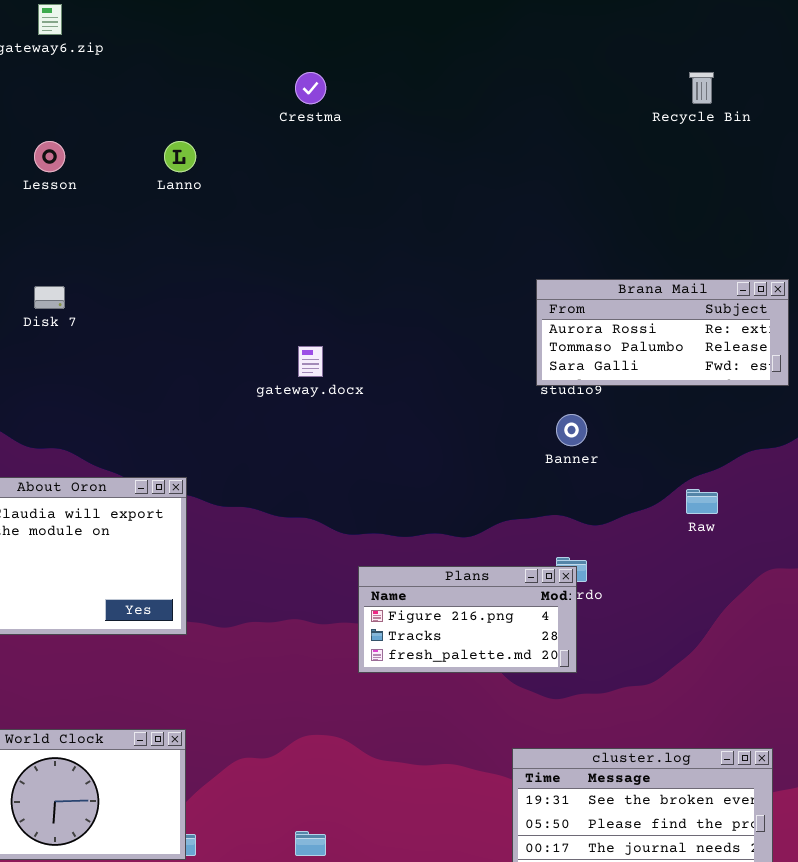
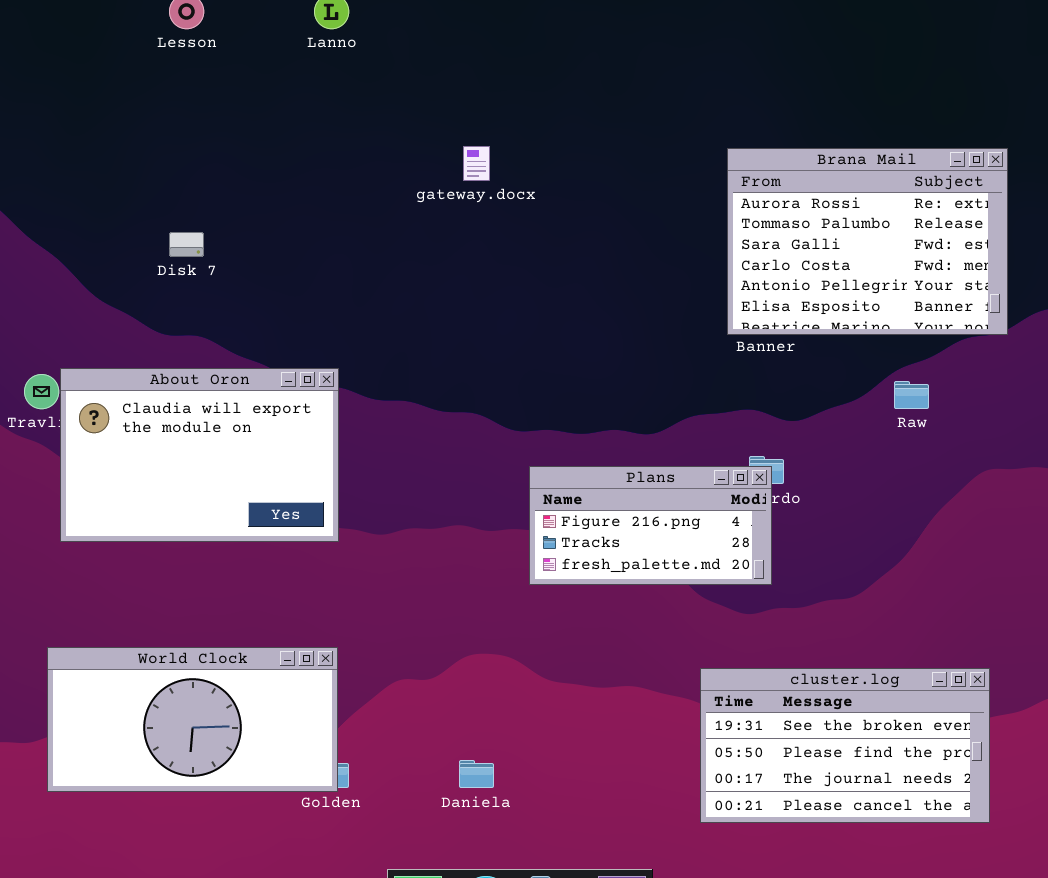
Brana Mail: [536,279,789,386] -> [727,148,1008,335], resized
Disk 7: [34,286,65,309] -> [169,232,204,257], moved
gateway.docx: [298,346,323,377] -> [463,146,490,181], moved

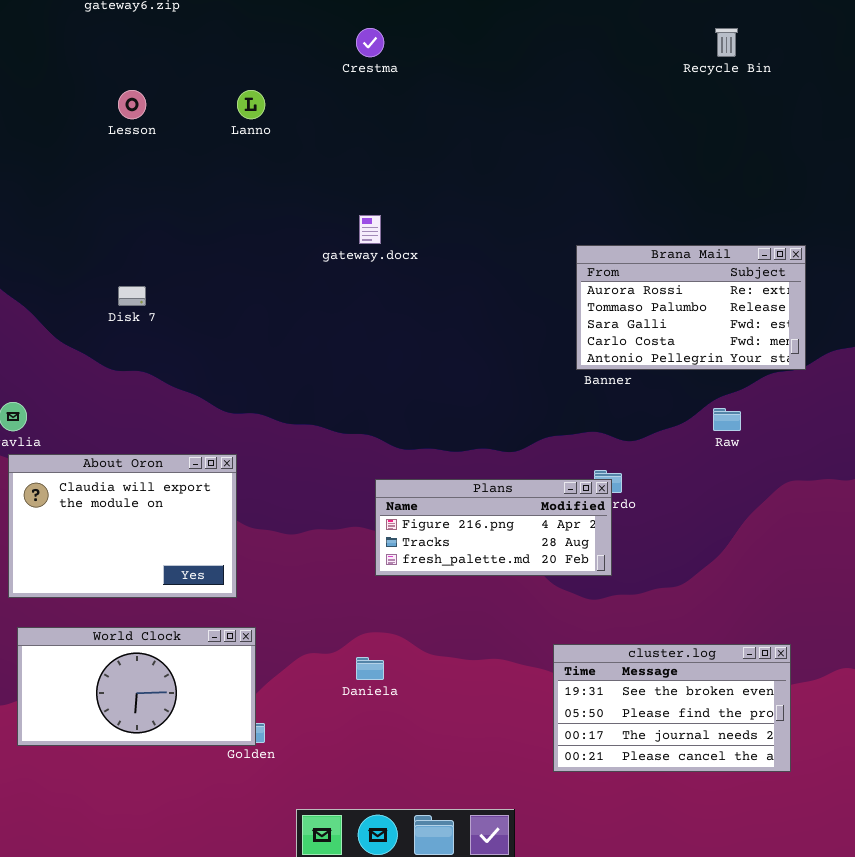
Brana Mail: [727,148,1008,335] -> [576,245,806,370], resized
About Oron: [60,368,339,542] -> [8,454,237,598], moved
Plans: [529,466,772,585] -> [375,479,612,576], resized
Daniela: [459,760,494,788] -> [356,657,384,680], moved

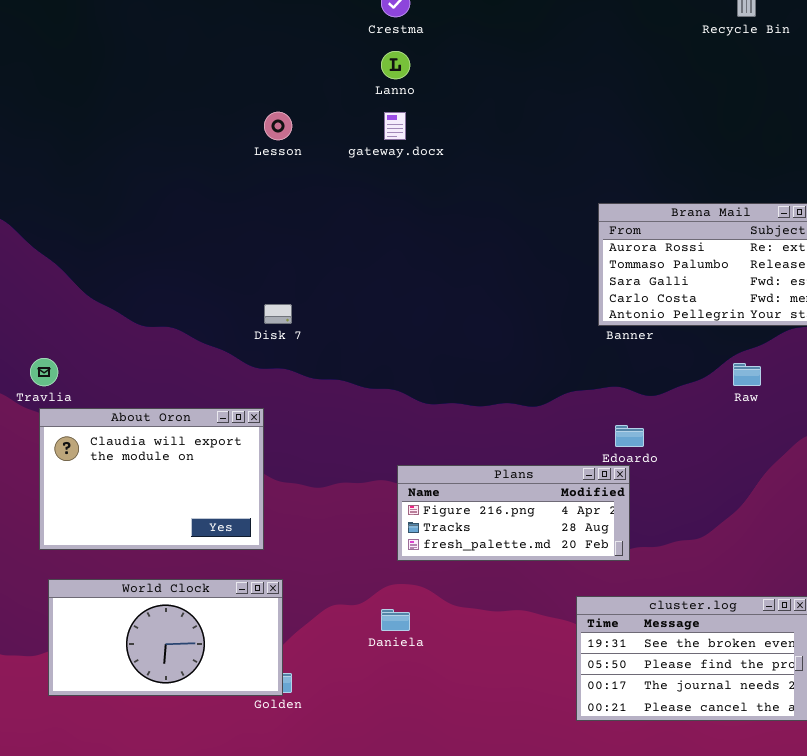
Lesson: [118,90,146,119] -> [264,112,292,140], moved
Lanno: [237,90,265,119] -> [381,51,410,79], moved
gateway.docx: [359,215,381,244] -> [384,112,406,140], moved
Disk 7: [118,286,146,306] -> [264,304,292,324], moved
Plans: [375,479,612,576] -> [397,465,630,561], moved

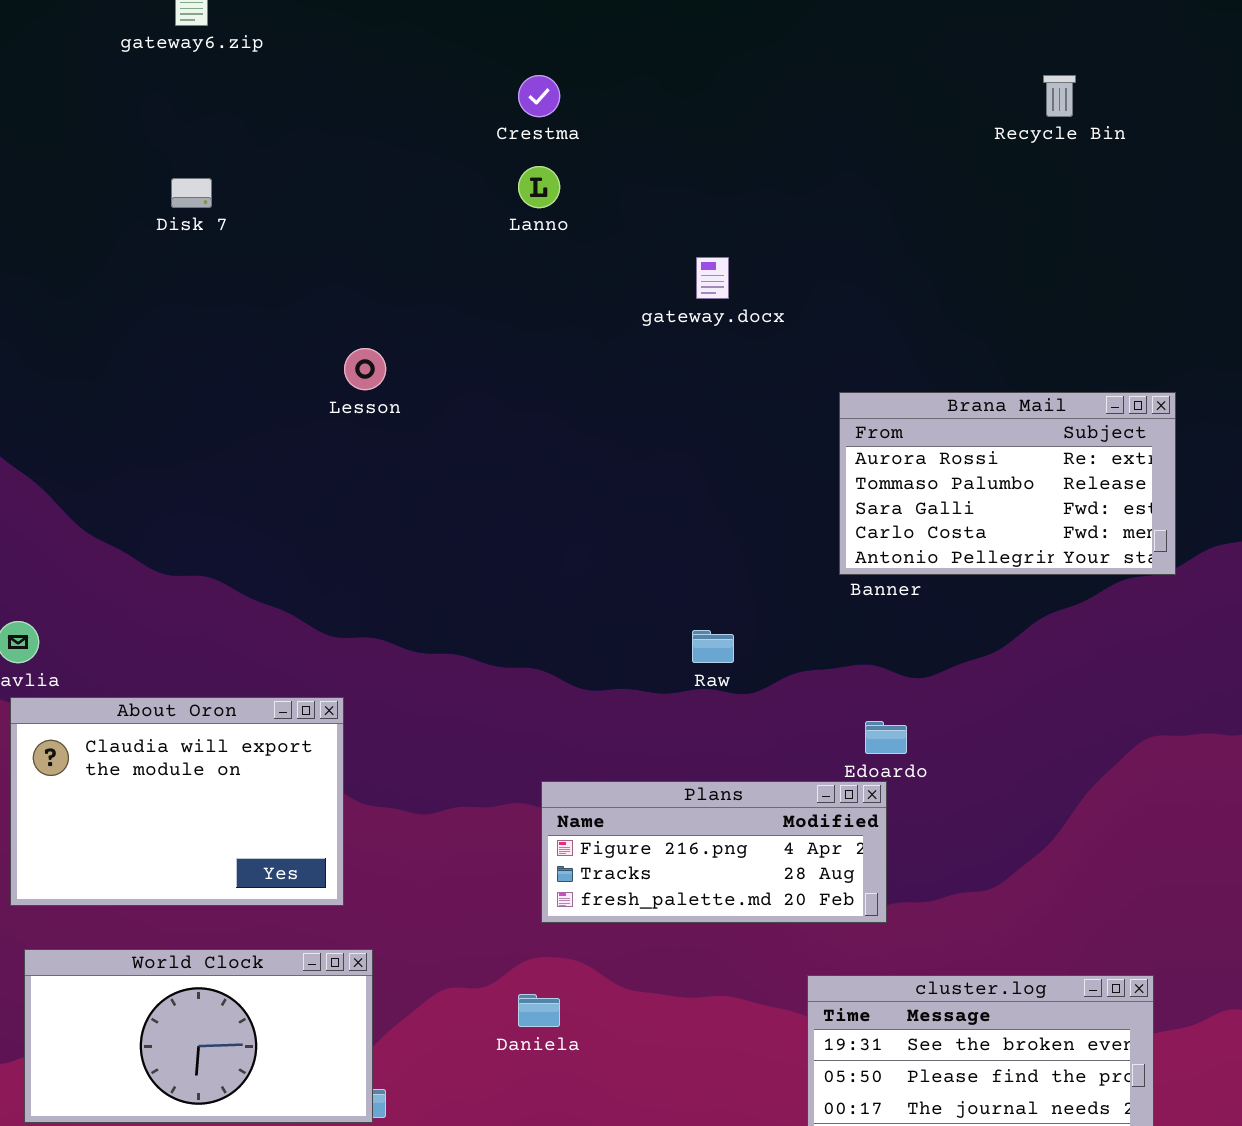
Lesson: [264,112,292,140] -> [344,348,386,390], moved
gateway.docx: [384,112,406,140] -> [696,257,729,299], moved
Disk 7: [264,304,292,324] -> [171,178,212,208], moved
Raw: [733,363,761,386] -> [692,630,734,663], moved

